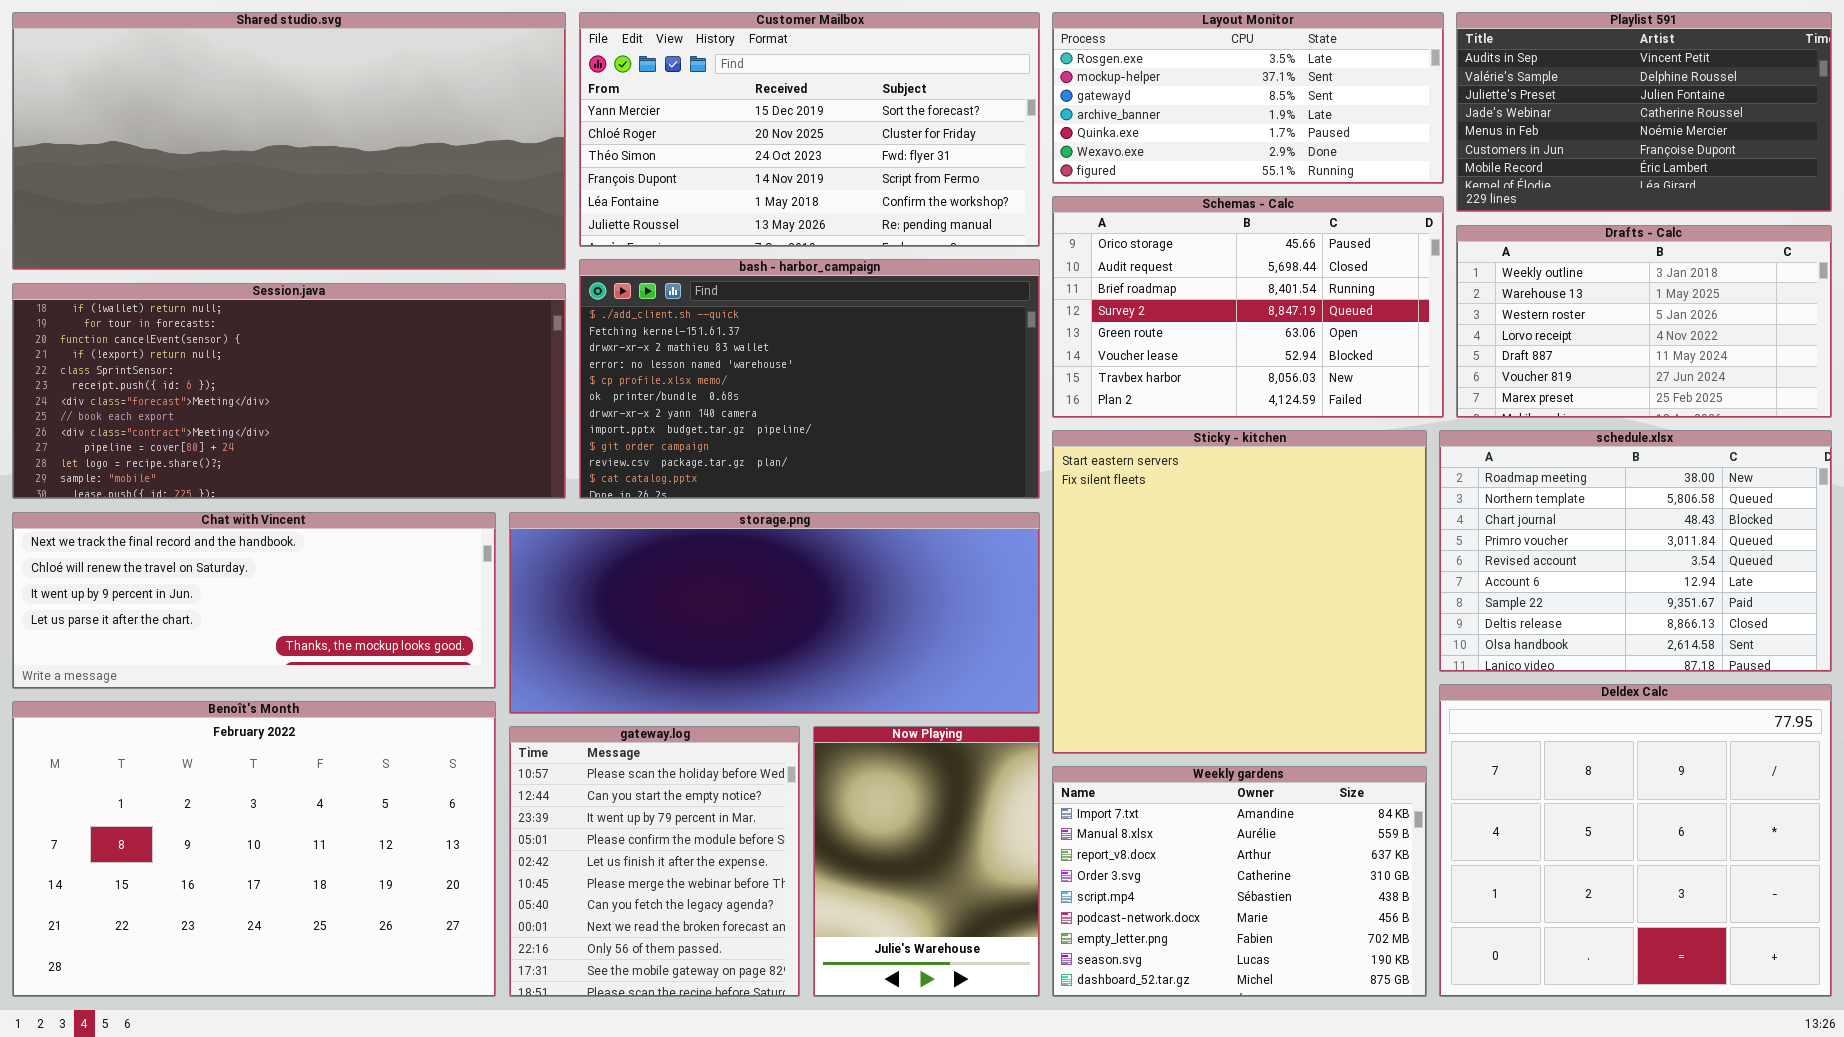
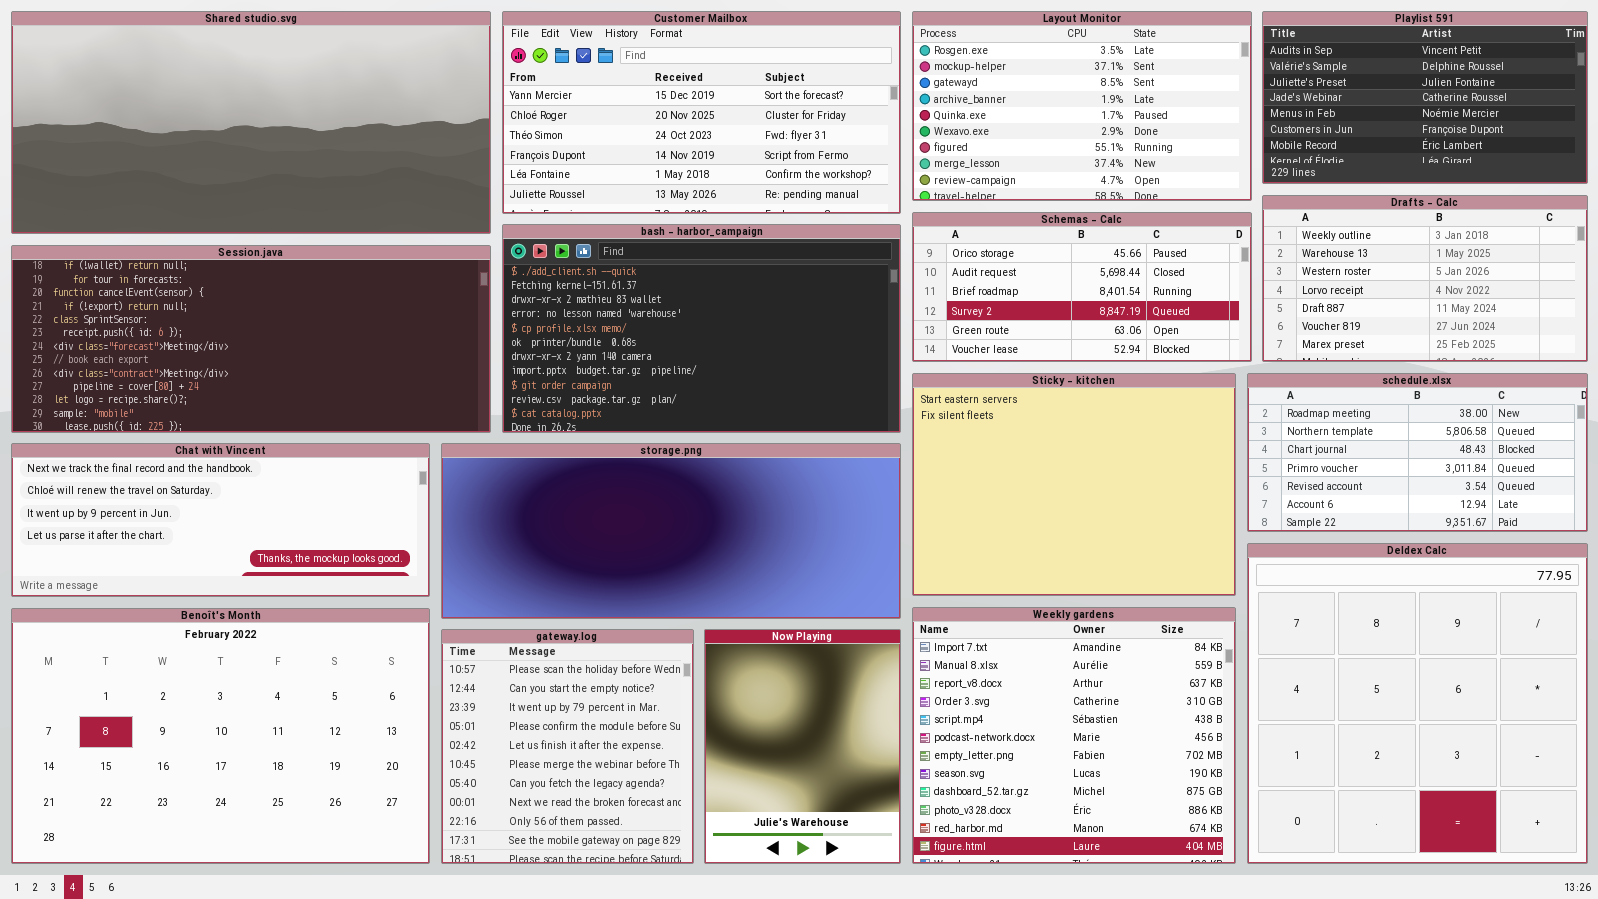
Layout Monitor: [1052,12,1444,184] -> [912,11,1252,201], resized
Schemas - Calc: [1052,196,1444,418] -> [912,212,1252,362], resized
Sticky - kitchen: [1052,430,1427,754] -> [912,373,1236,596], resized
schedule.xlsx: [1439,430,1832,672] -> [1247,373,1588,532], resized
Deldex Calc: [1439,684,1832,997] -> [1247,543,1588,864], resized
Weekly gardens: [1052,766,1427,997] -> [912,607,1236,864], resized

